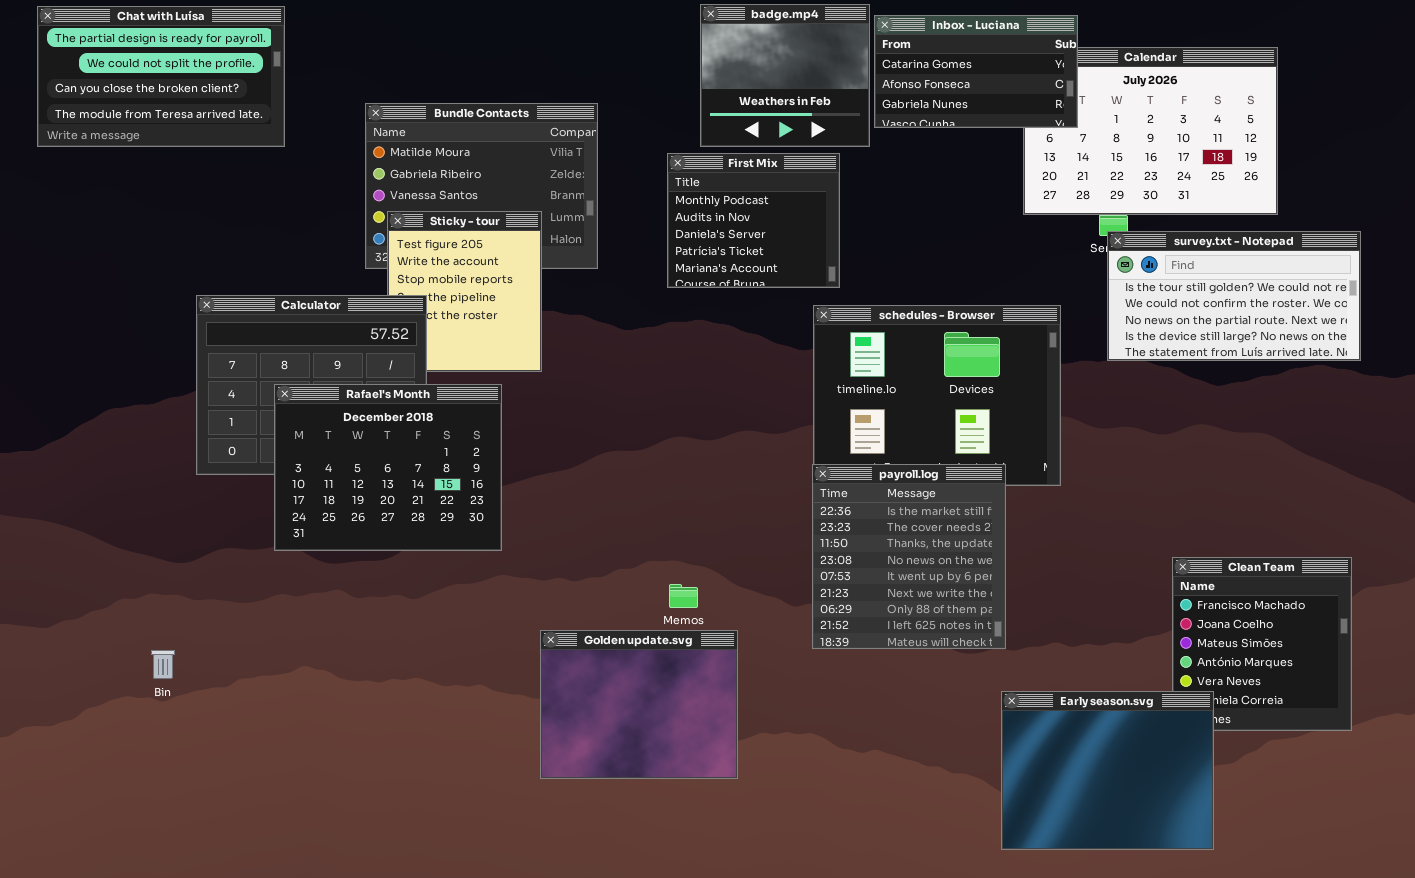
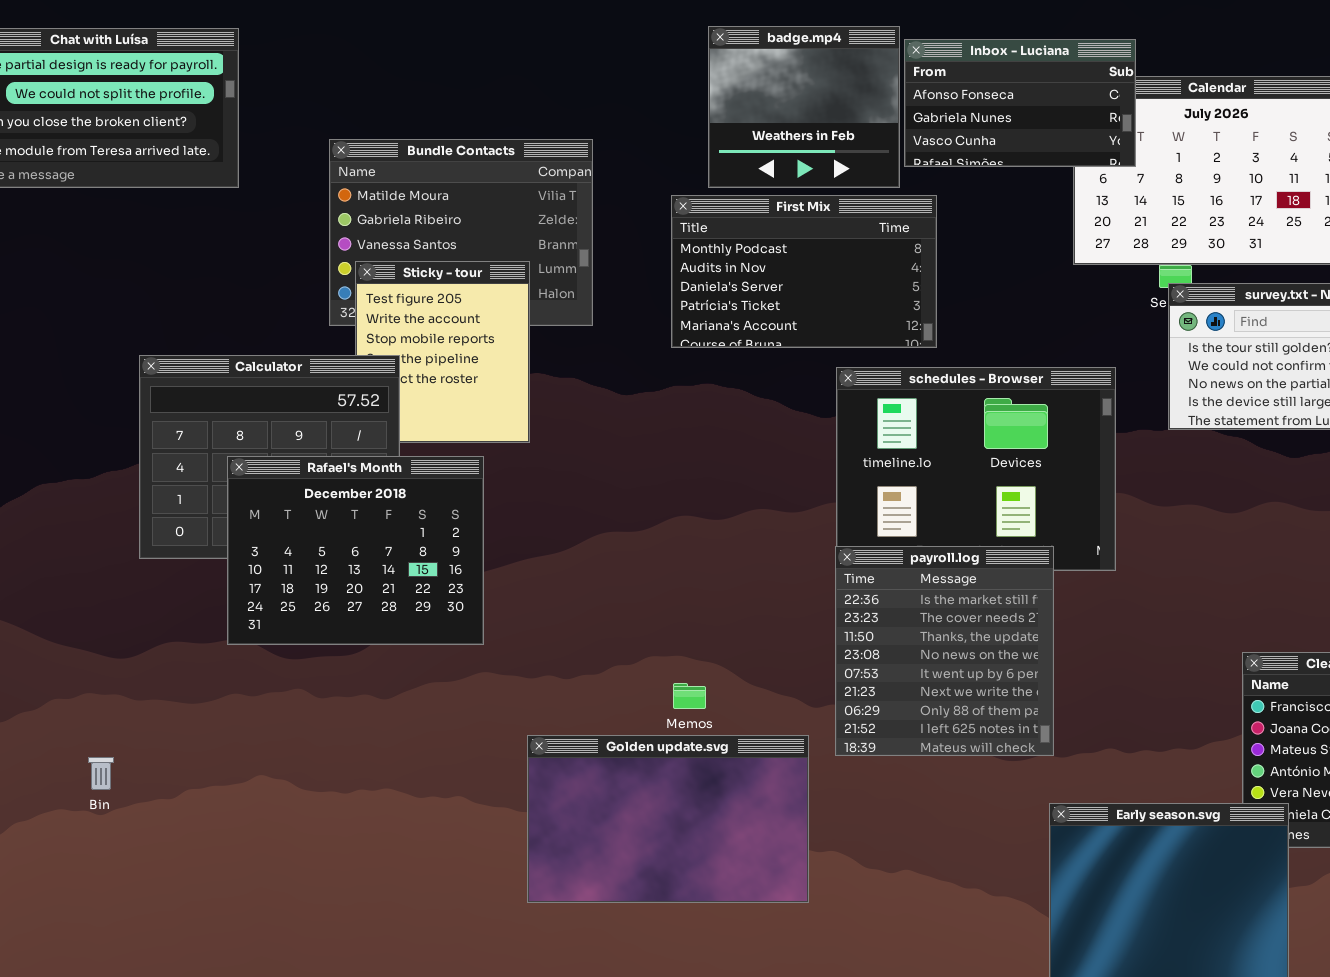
Inbox - Luciana: [874,15,1078,128] -> [904,39,1136,167], scrolled down 1 row
First Mix: [667,153,840,288] -> [671,195,937,348], resized
Golden update.svg: [540,630,738,779] -> [527,735,809,903], resized

